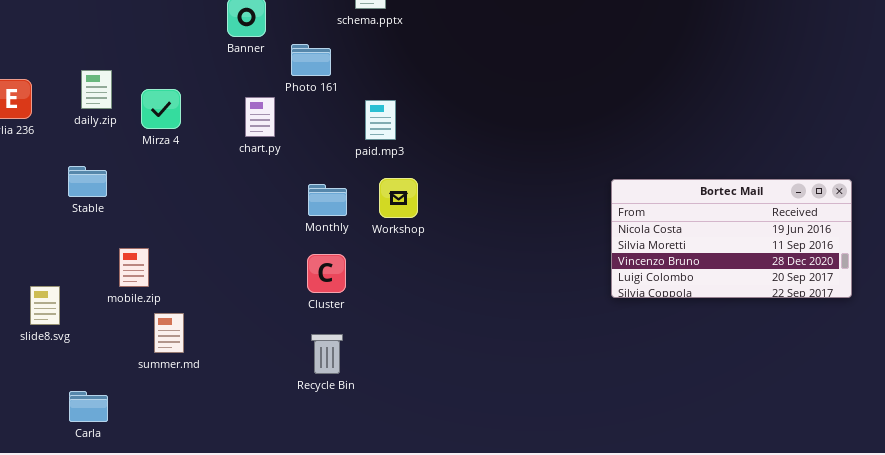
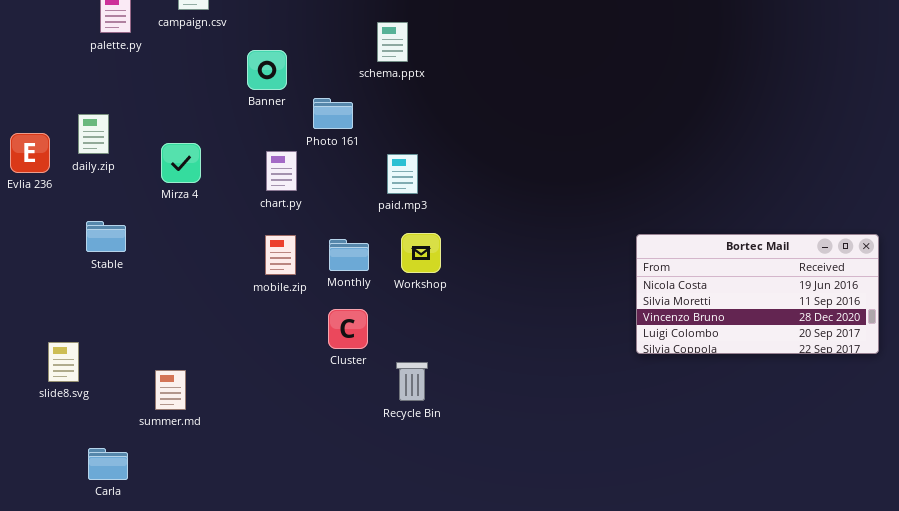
daily.zip: [81,70,112,109] -> [78,114,109,154], moved
mobile.zip: [119,248,149,287] -> [265,235,296,275], moved
summer.md: [154,313,184,353] -> [155,370,186,410], moved
Recycle Bin: [311,334,343,374] -> [396,362,428,401], moved

